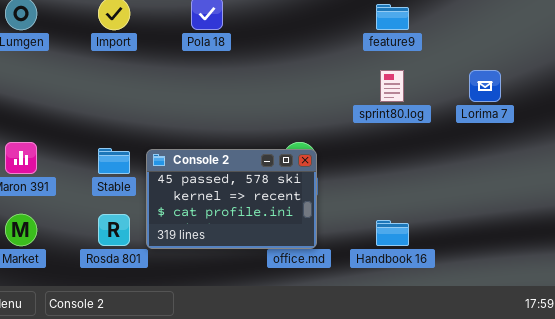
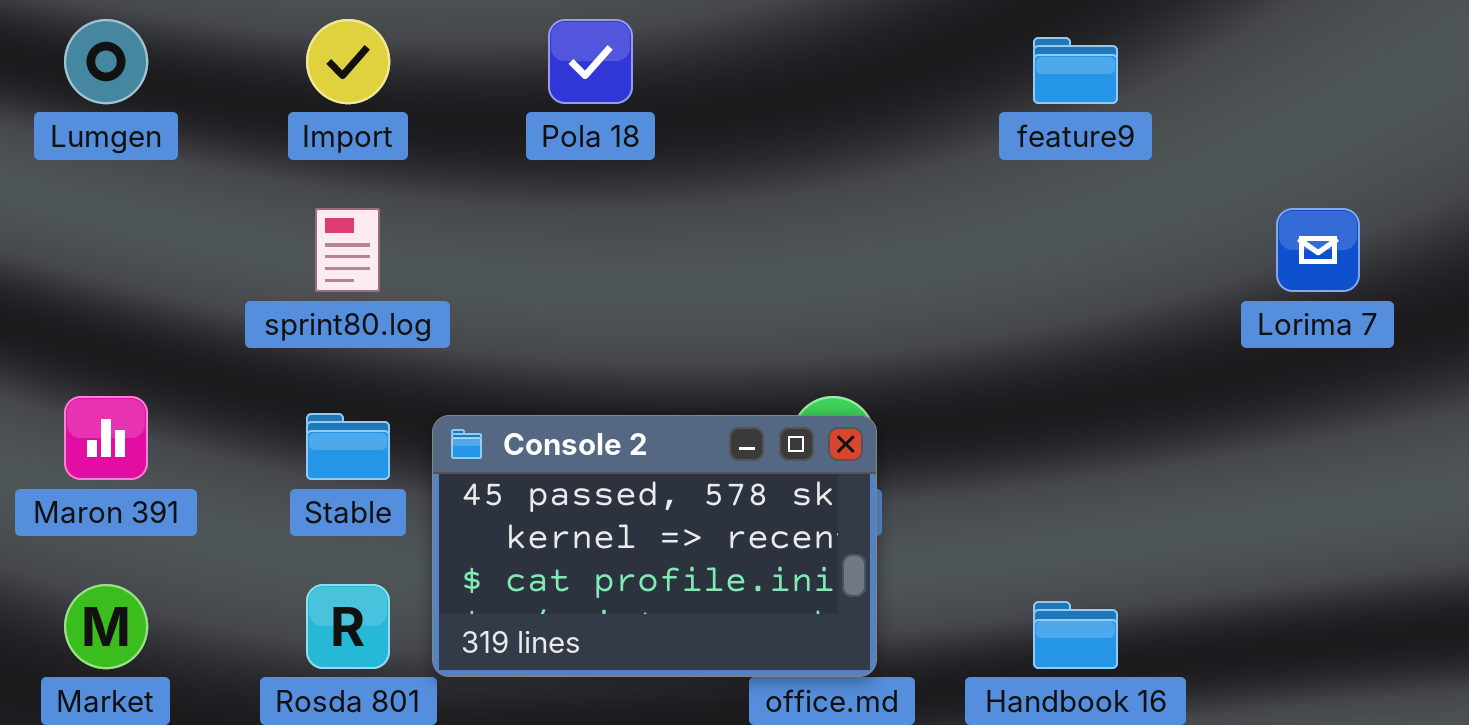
sprint80.log: [380,70,404,102] -> [315,208,380,292], moved

